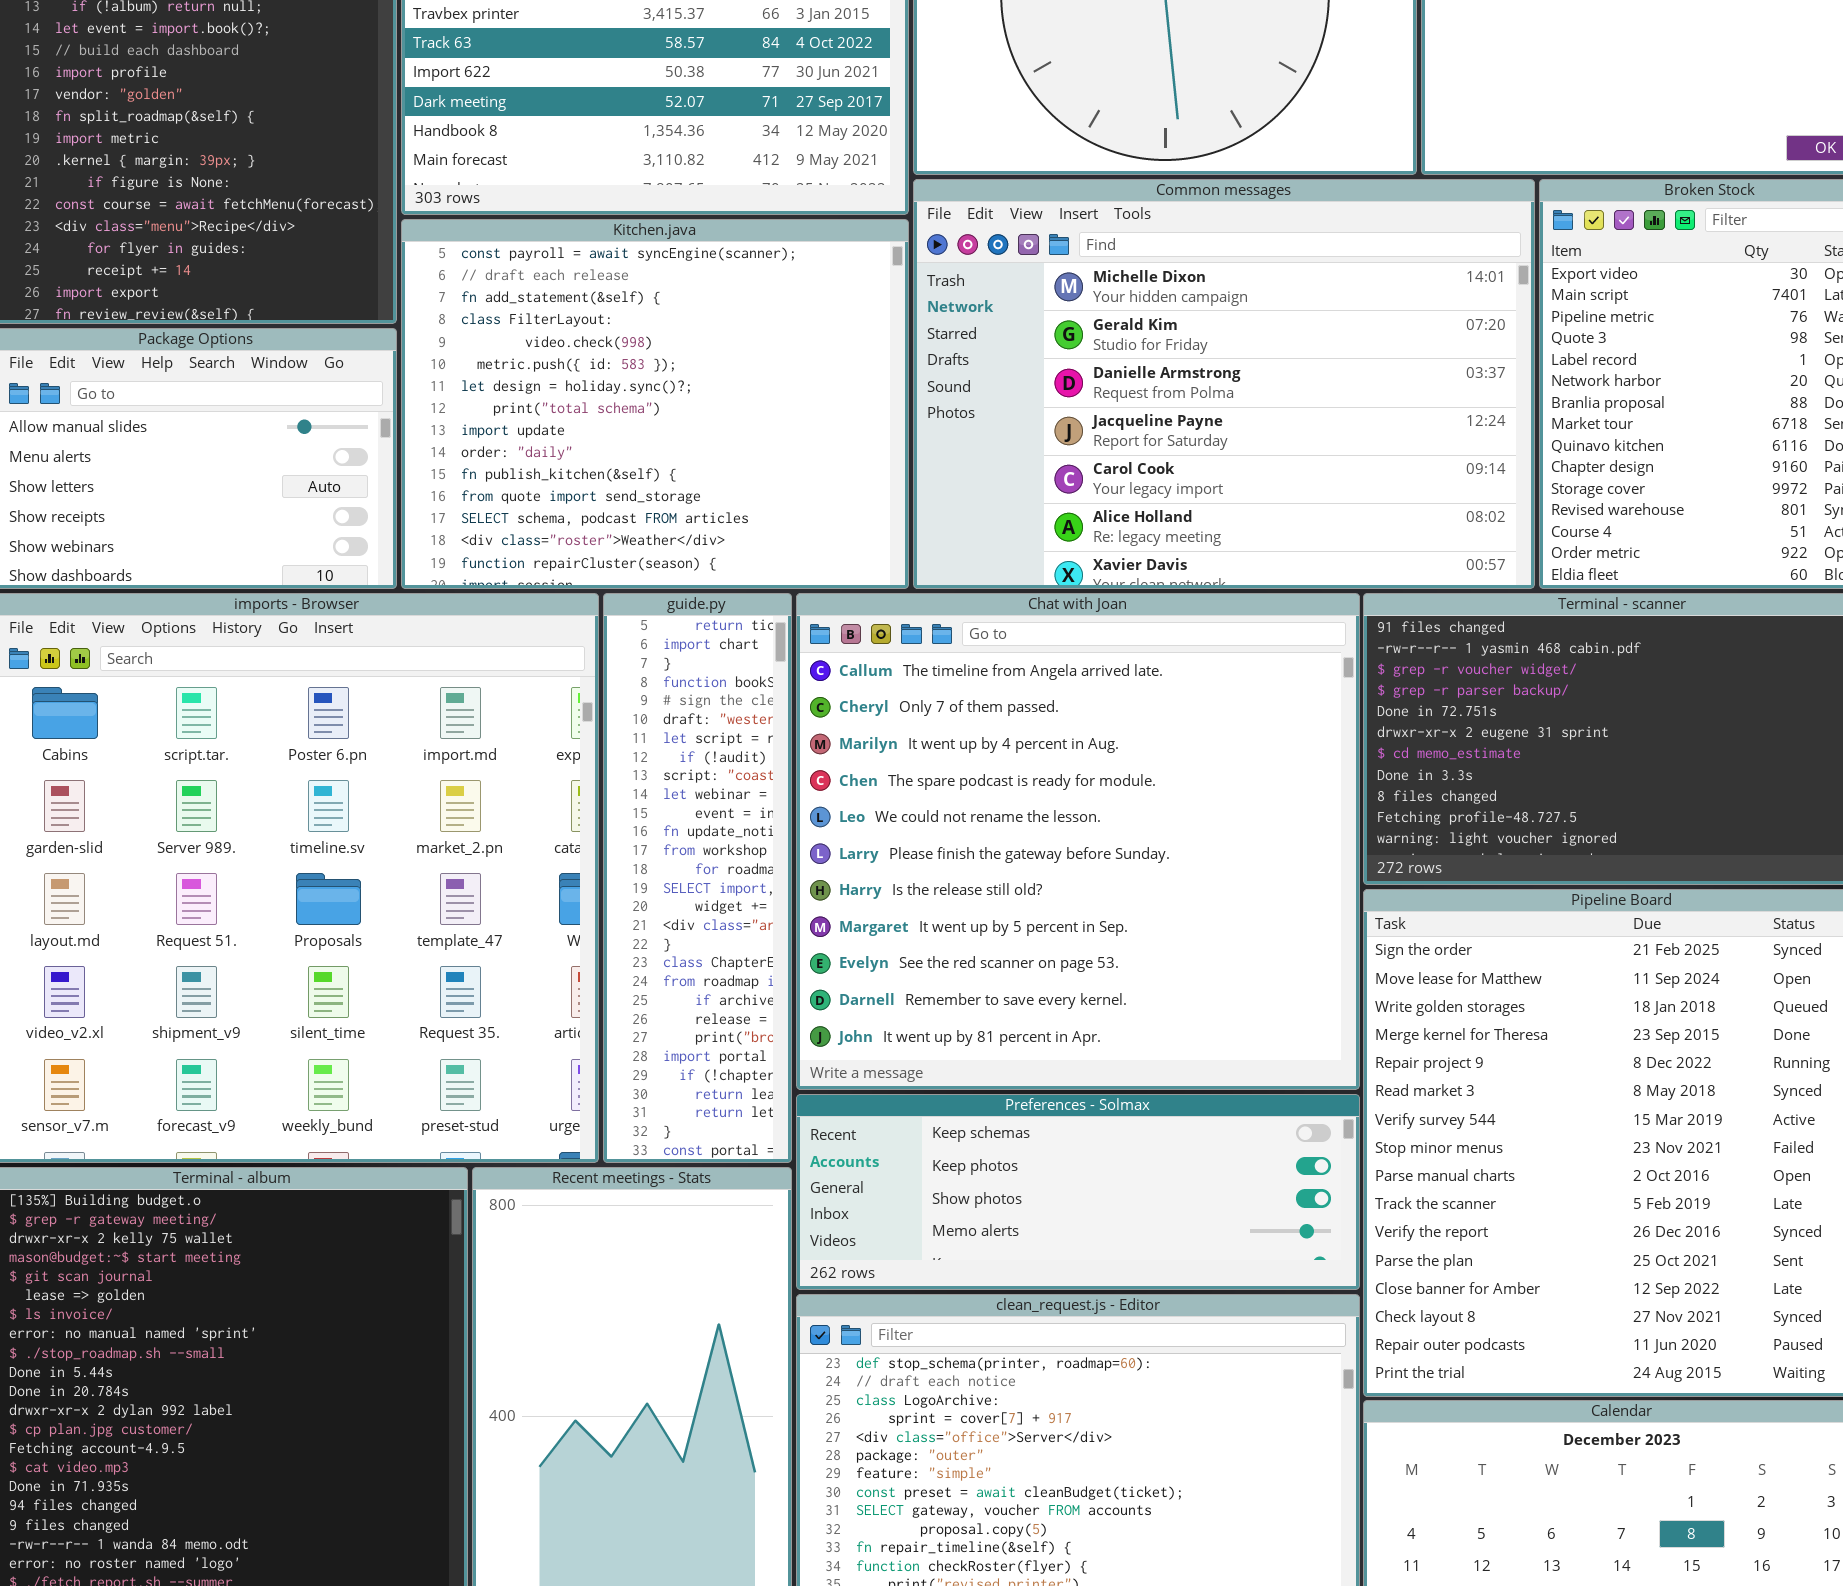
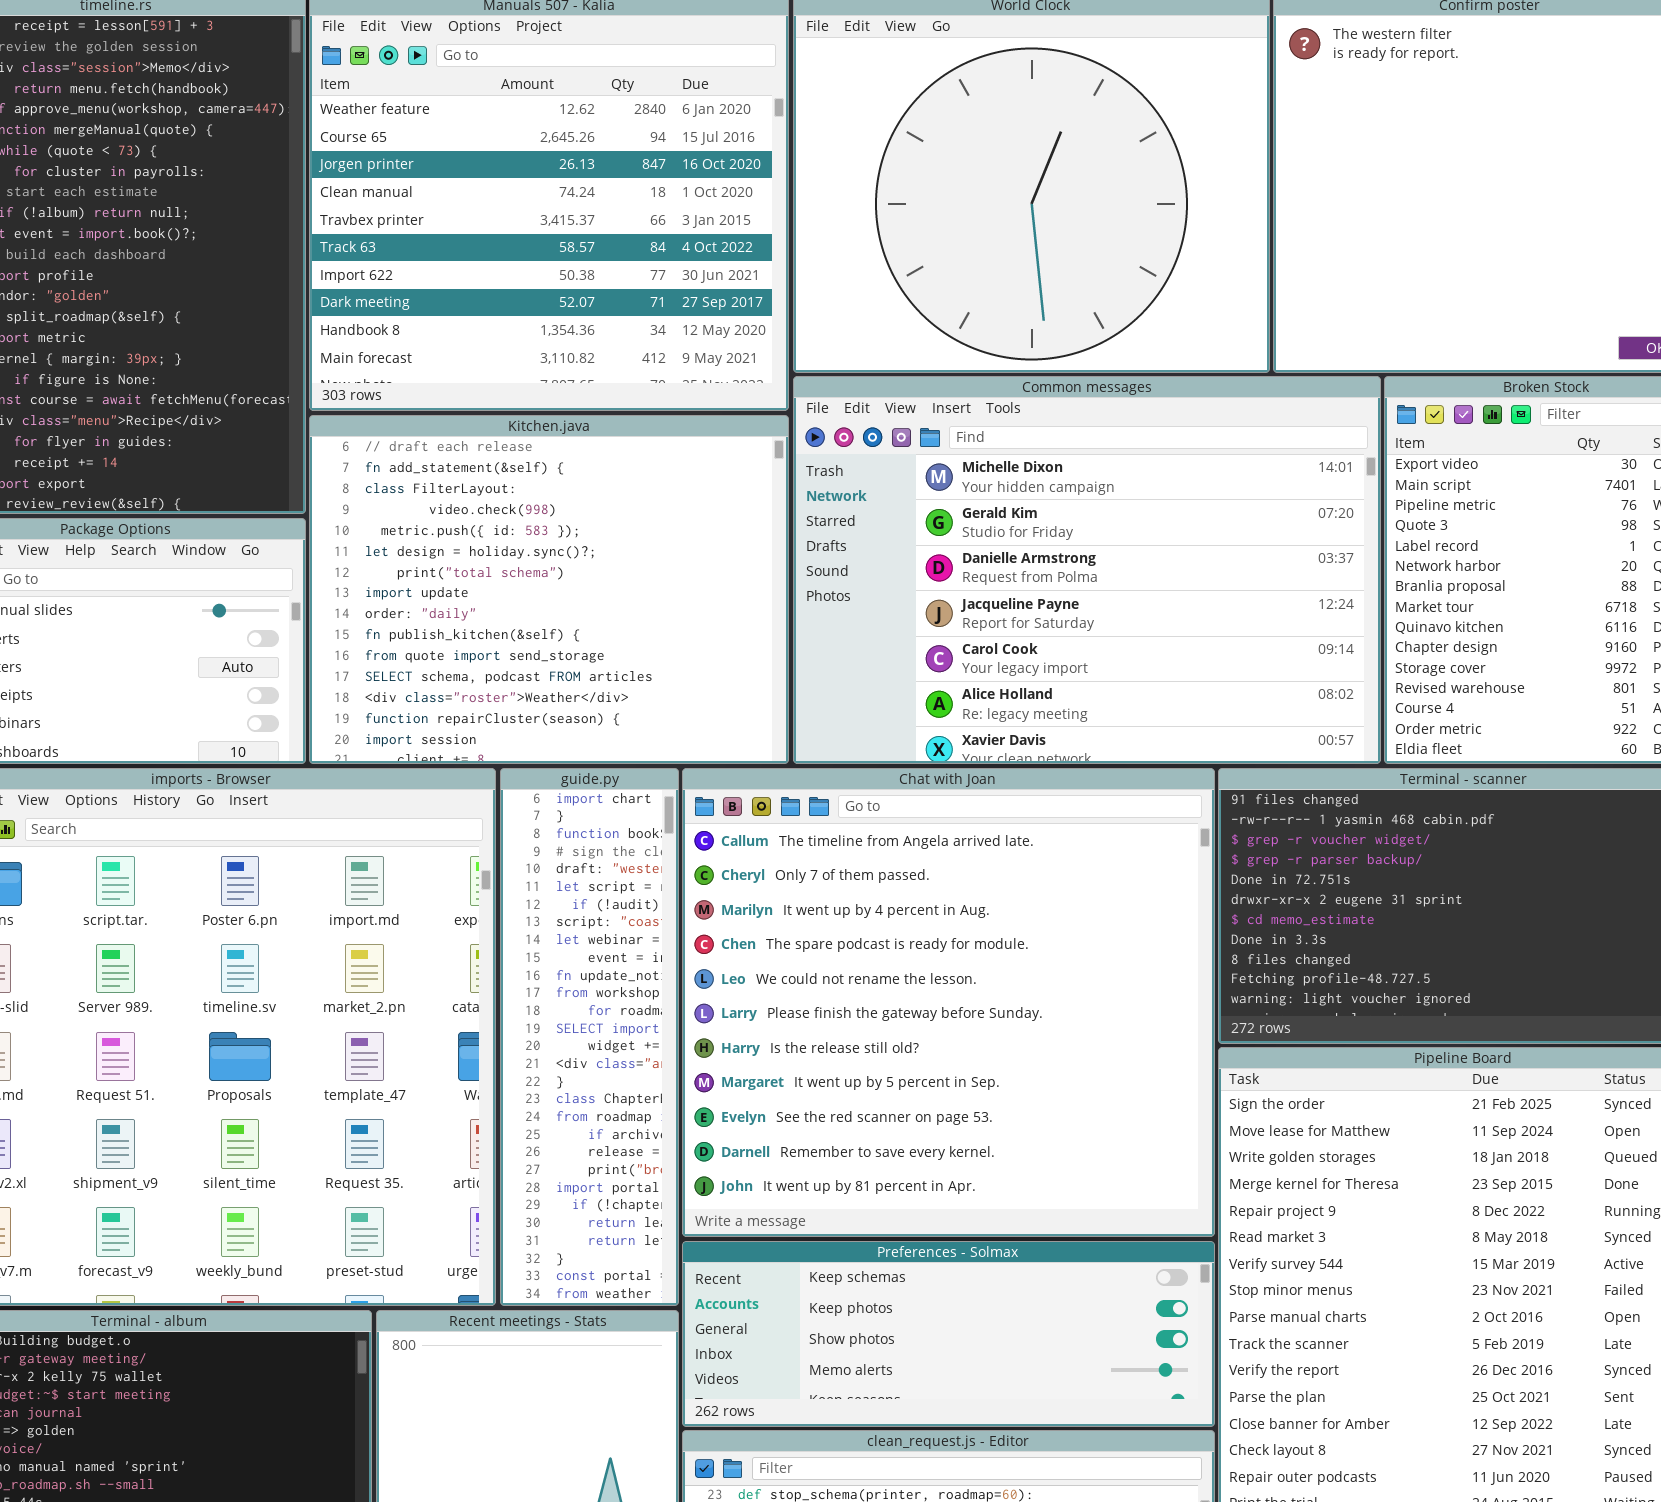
Kitchen.java: [401,219,909,589] -> [309,415,789,764], scrolled down 1 row
guide.py: [603,593,792,1163] -> [500,768,679,1306], scrolled down 1 row

